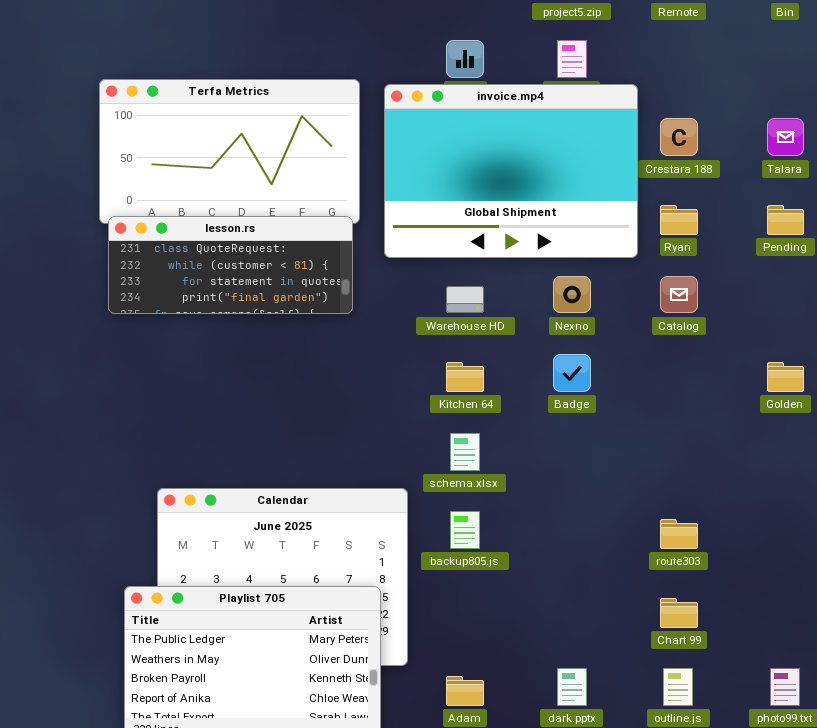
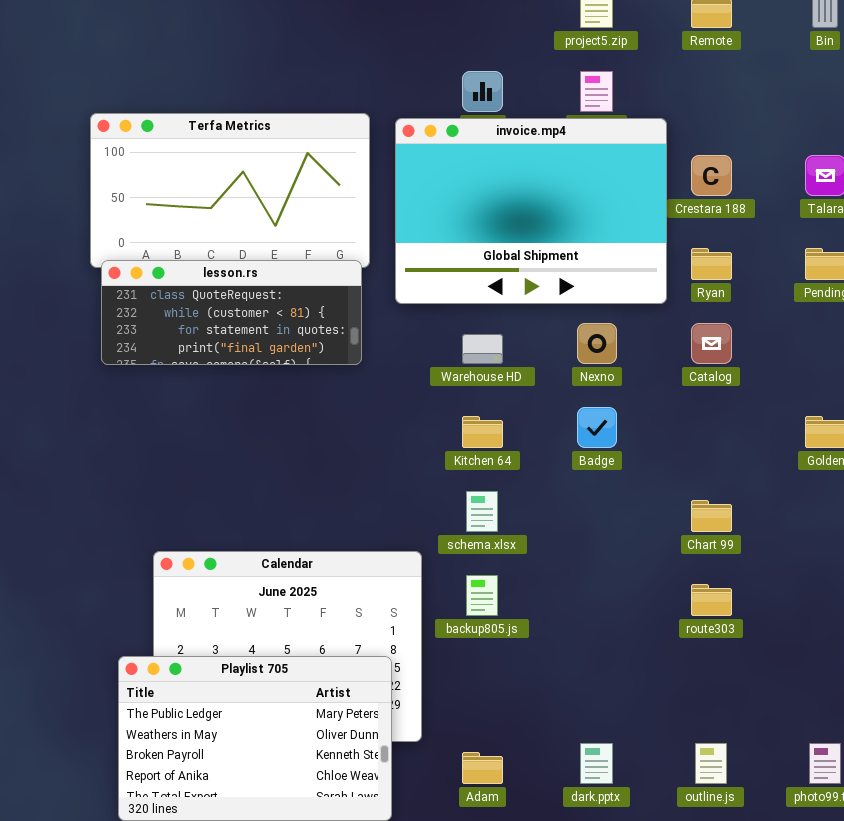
Chart 99: [660,598,698,628] -> [691,500,732,532], moved

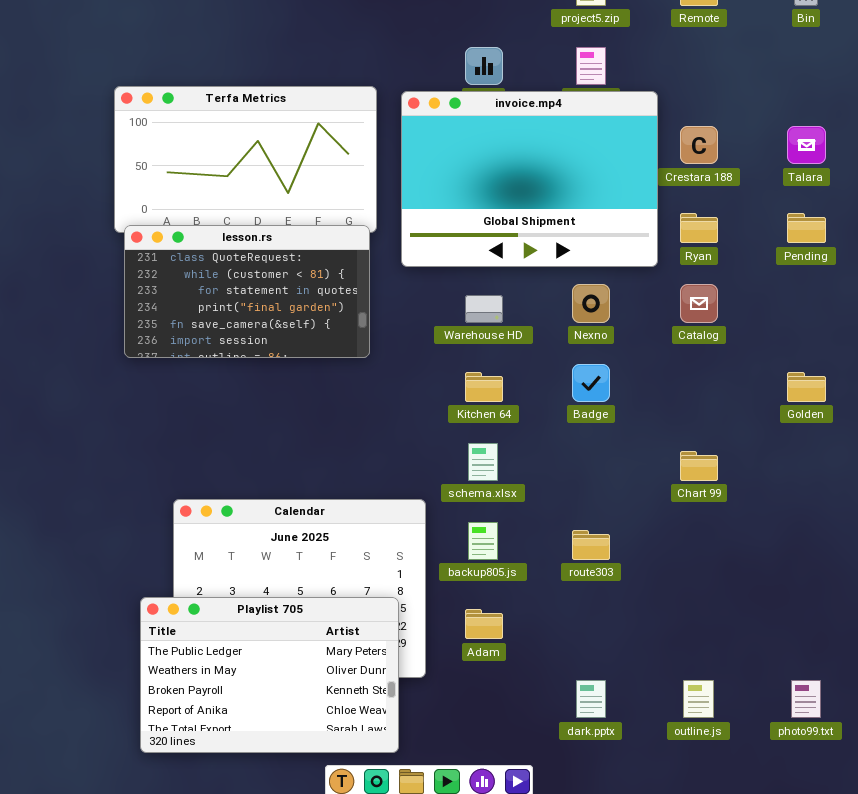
lesson.rs: [101,260,362,365] -> [124,225,370,358], resized
route303: [691,584,732,616] -> [572,530,610,560], moved
Adam: [462,752,503,784] -> [465,609,503,639], moved

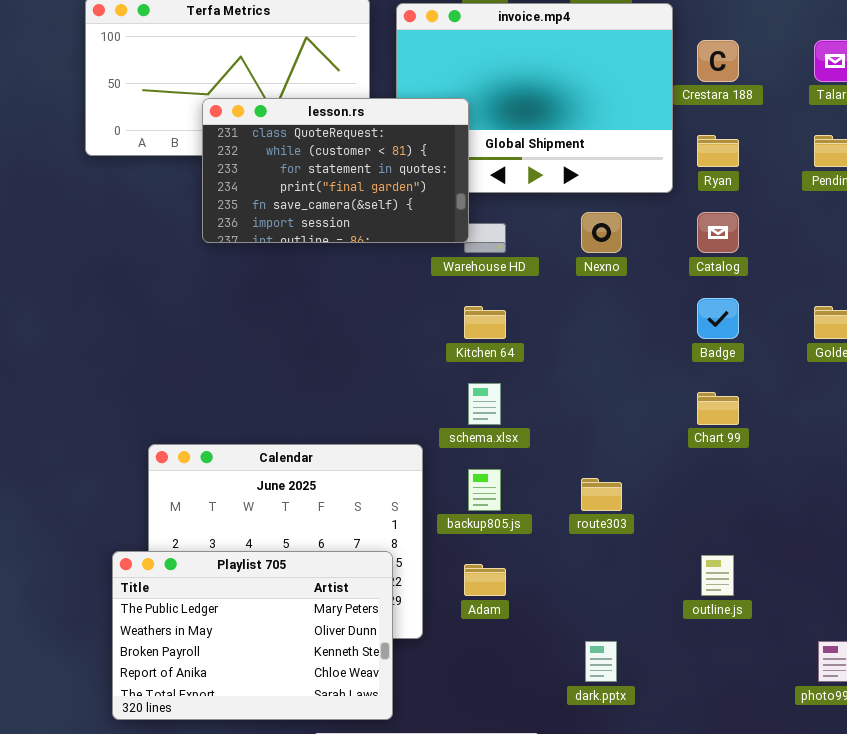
lesson.rs: [124,225,370,358] -> [202,98,469,243], moved
Badge: [572,364,610,402] -> [697,298,739,339], moved
outline.js: [683,680,714,718] -> [701,555,734,596], moved

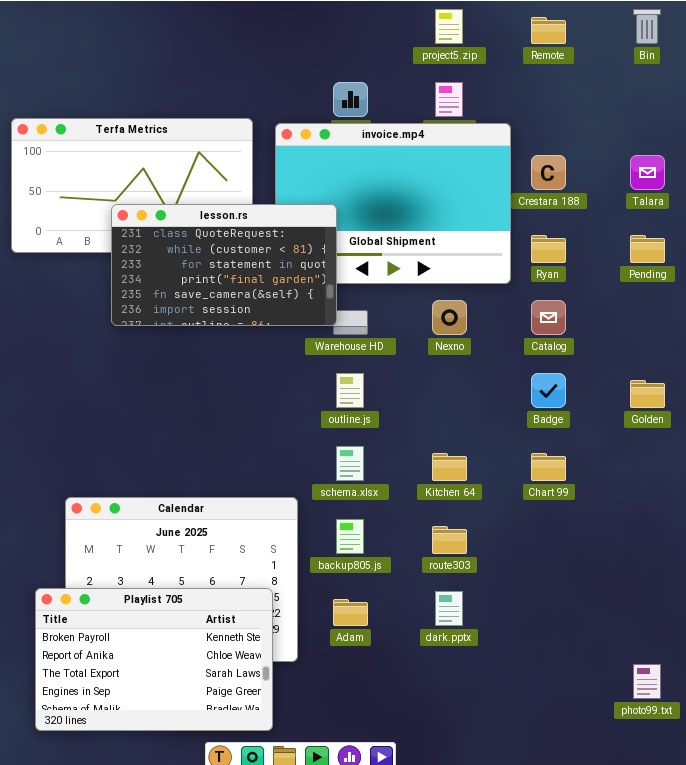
Kitchen 64: [464,306,506,339] -> [432,453,467,481], moved
Playlist 705: [112,551,393,720] -> [35,588,273,731], scrolled down 2 rows
outline.js: [701,555,734,596] -> [336,373,364,408], moved
dark.pptx: [585,641,617,682] -> [435,591,463,626], moved

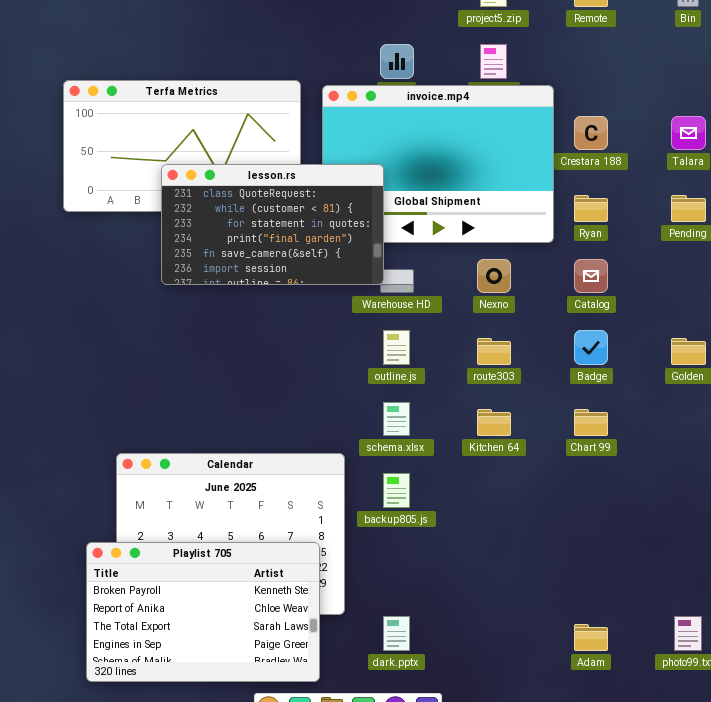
route303: [432,526,467,554] -> [477,338,511,365], moved
dark.pptx: [435,591,463,626] -> [383,616,410,651], moved
Adam: [333,599,368,626] -> [574,624,608,651], moved

